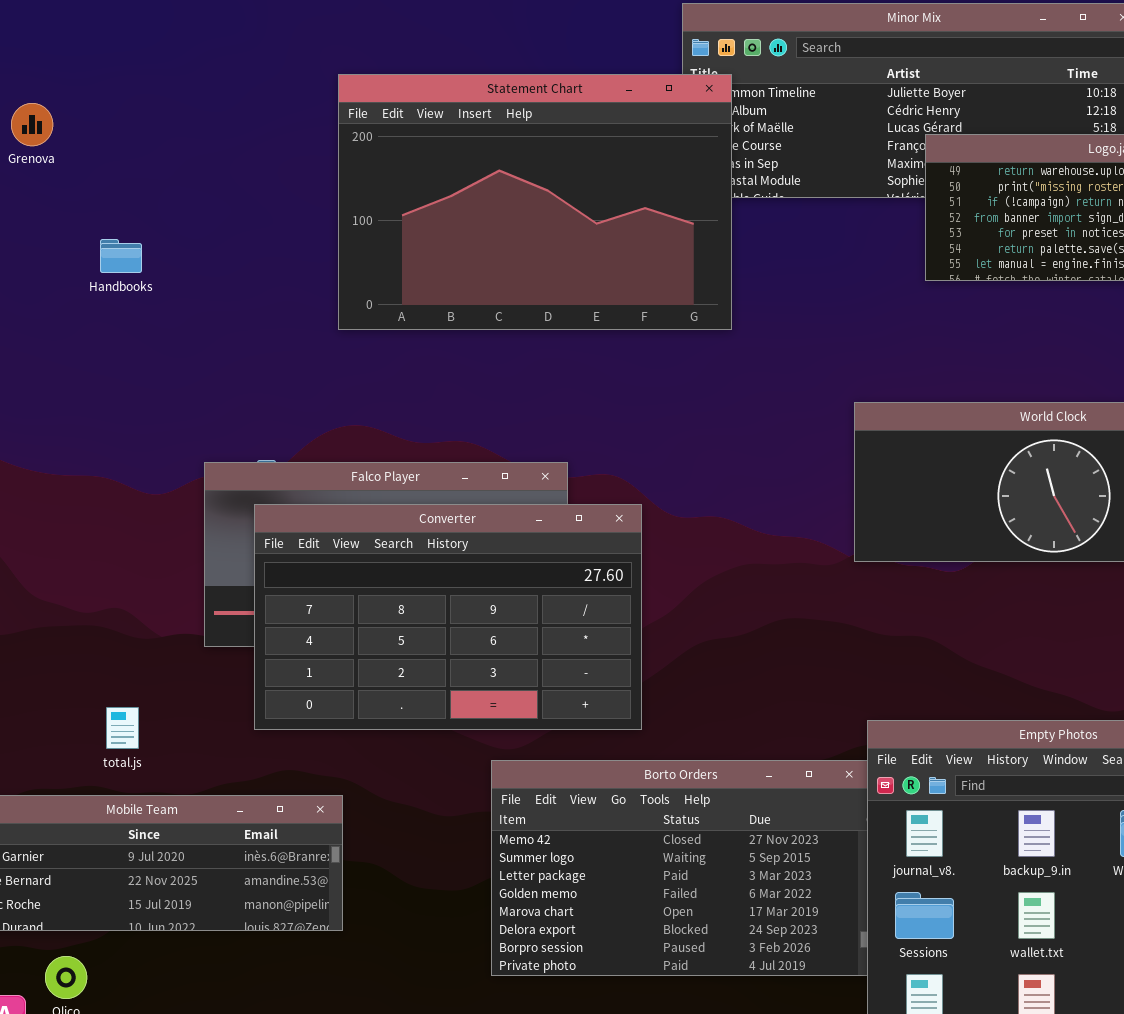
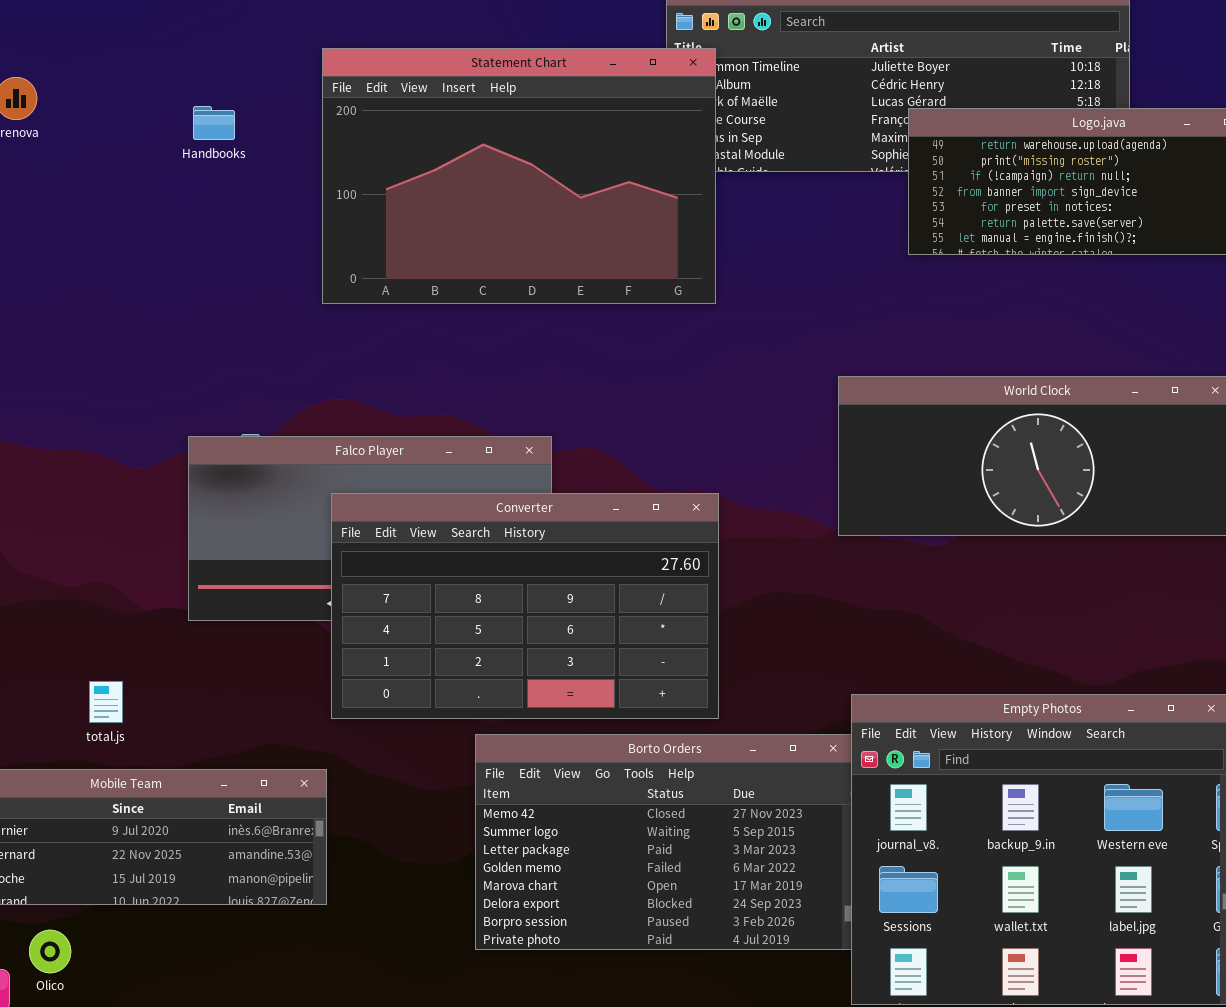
Handbooks: [100,239,142,273] -> [193,106,235,140], moved
Converter: [254,504,642,730] -> [331,493,719,719], moved

